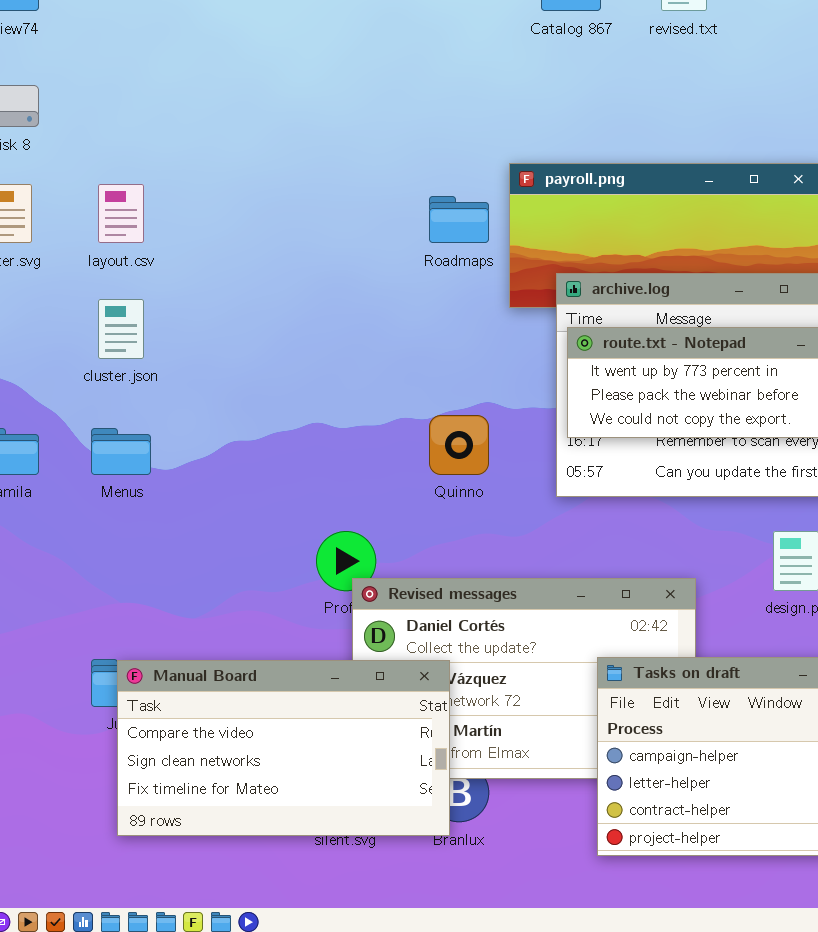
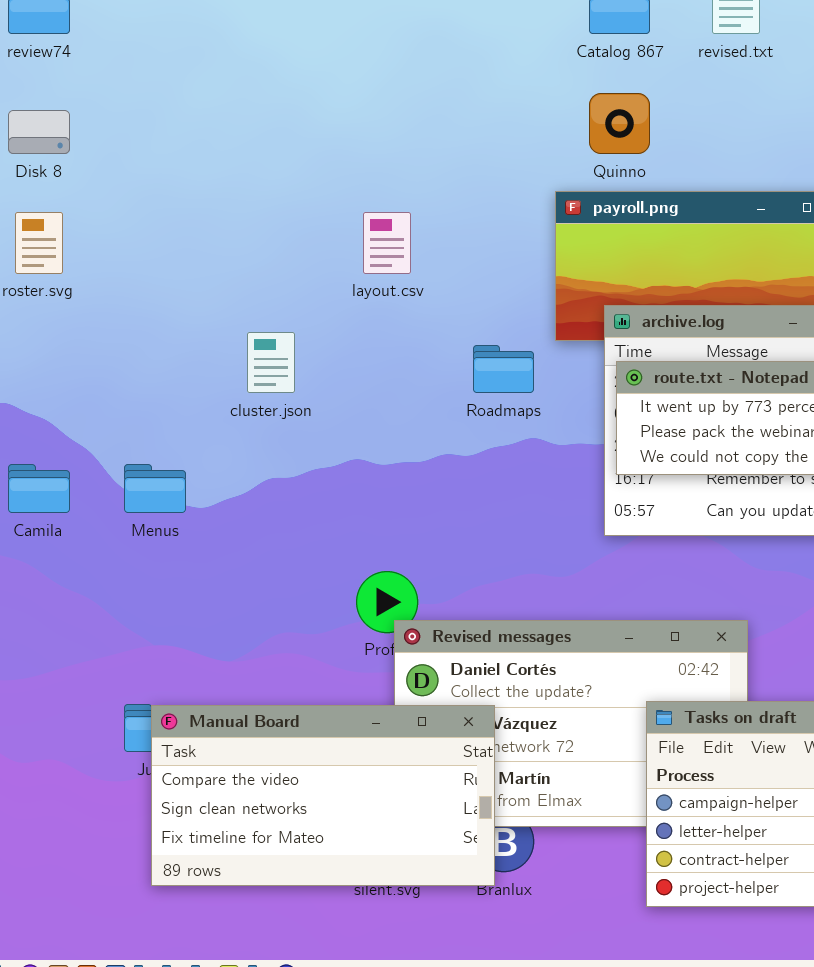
layout.csv: [98,184,144,243] -> [363,212,411,274], moved
Roadmaps: [429,196,489,243] -> [473,345,534,393], moved
cluster.json: [98,299,144,359] -> [247,332,295,393], moved
Quinno: [429,415,489,475] -> [589,93,650,154], moved

